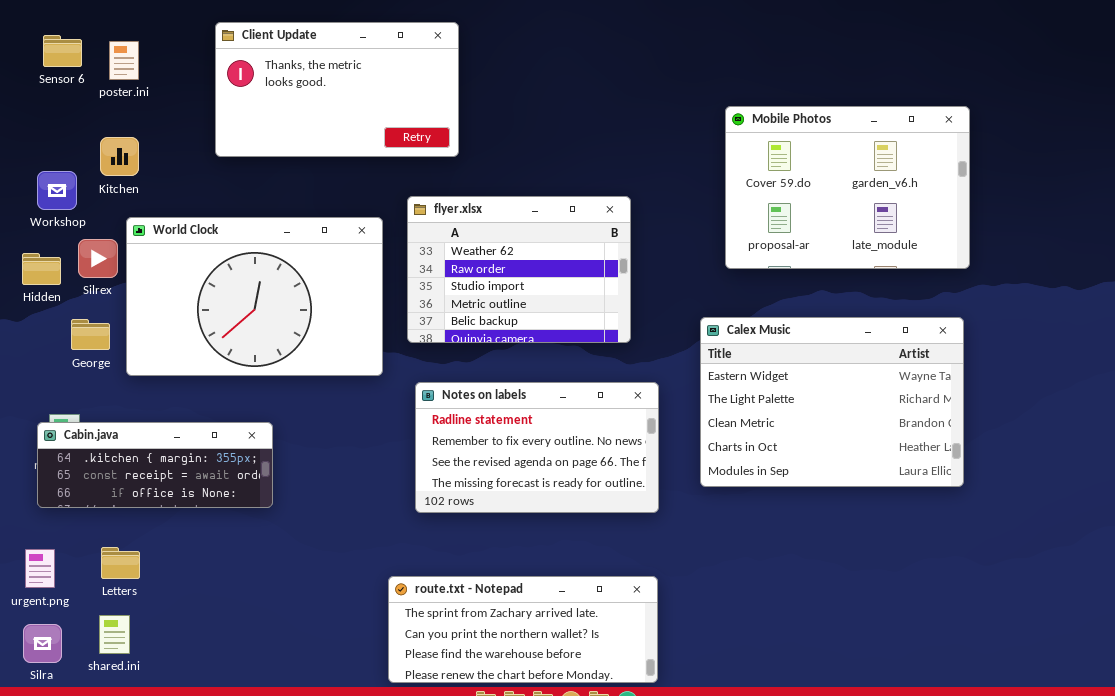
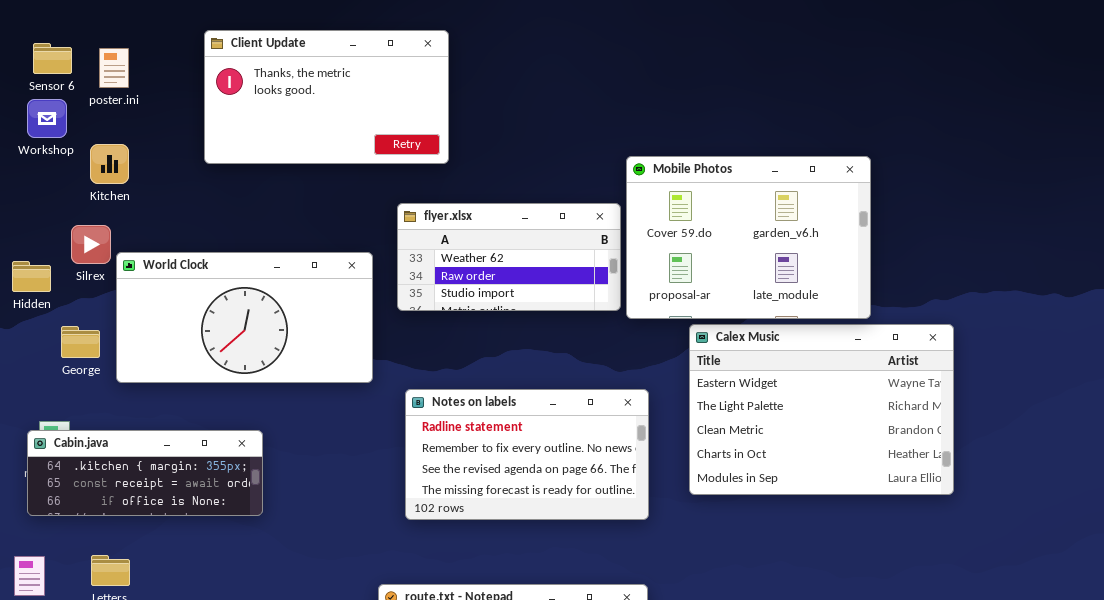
Mobile Photos: [725,106,970,269] -> [626,156,871,319], moved
Workshop: [37,171,77,210] -> [27,99,67,138], moved
flyer.xlsx: [407,196,631,343] -> [397,203,621,311], resized
World Clock: [126,217,383,376] -> [116,252,373,383], resized
Silrex: [78,239,118,278] -> [71,225,111,264], moved

